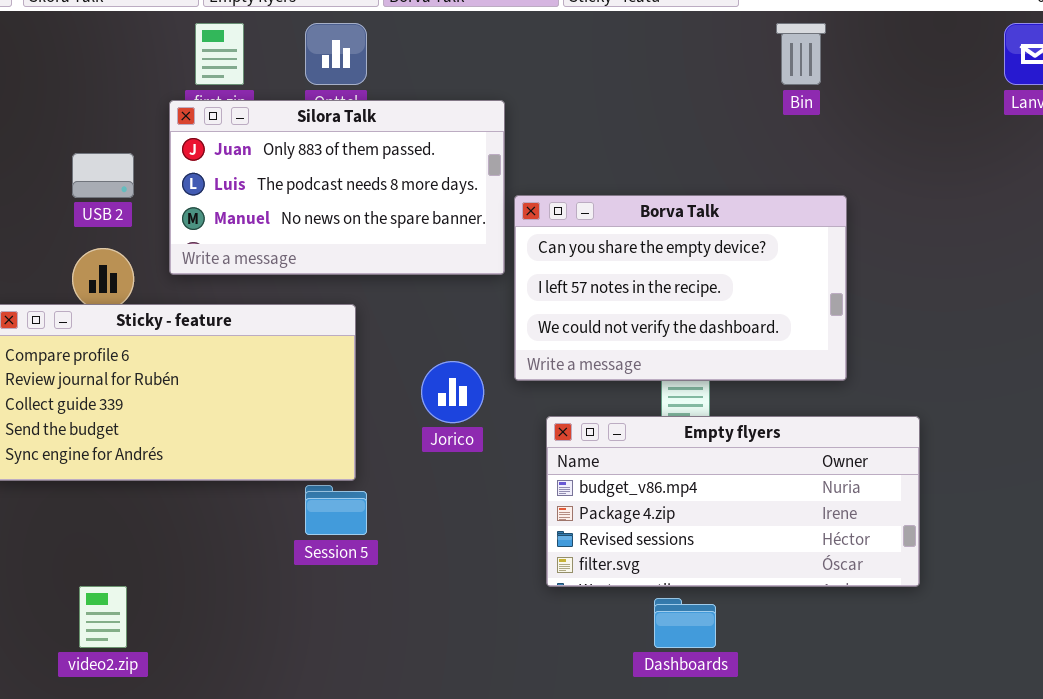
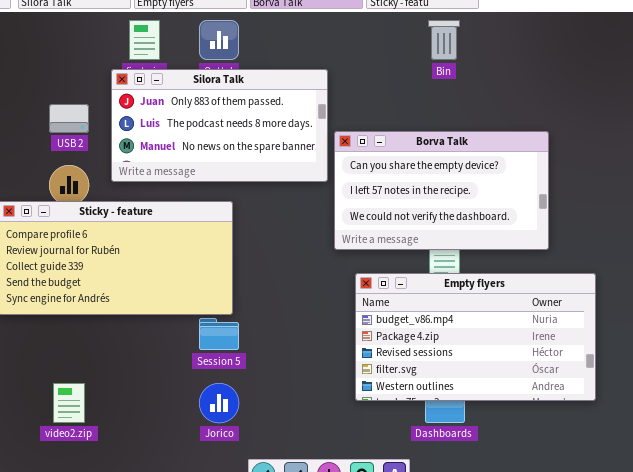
Bin: [776,23,826,85] -> [428,20,460,60], moved
Jorico: [421,361,484,423] -> [199,383,239,423], moved
Empty flyers: [546,416,920,587] -> [355,273,596,401], resized

